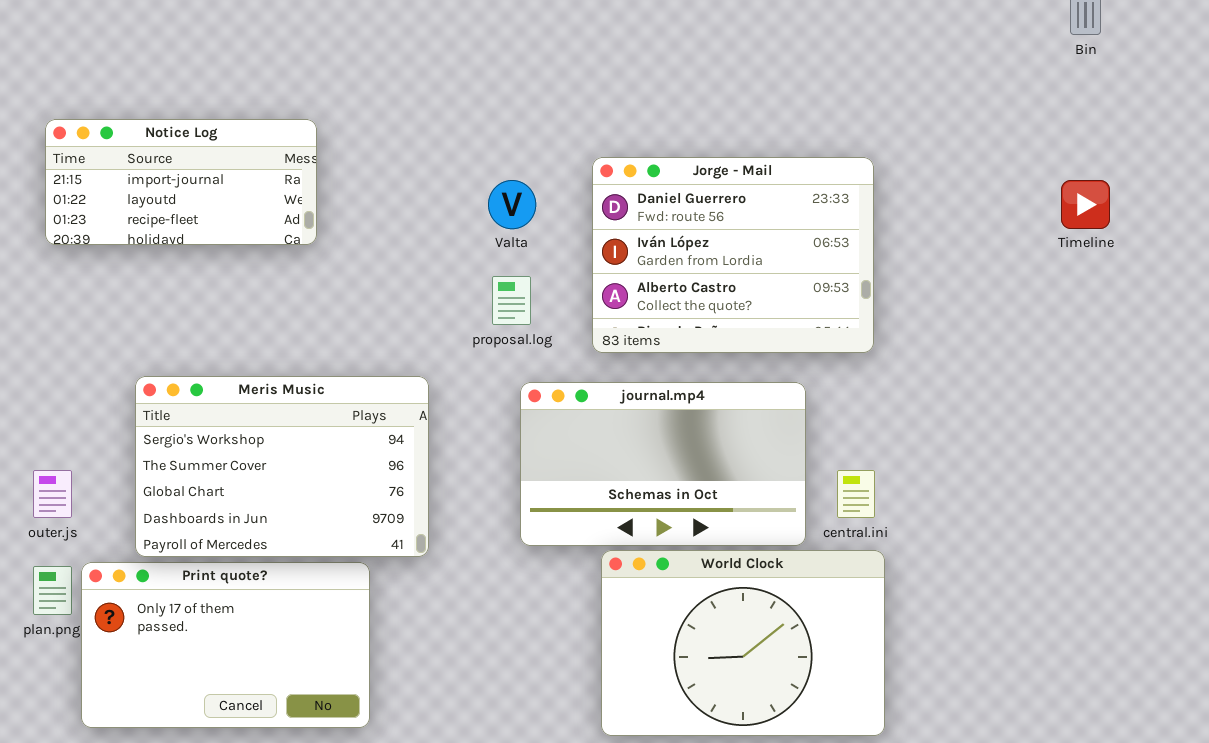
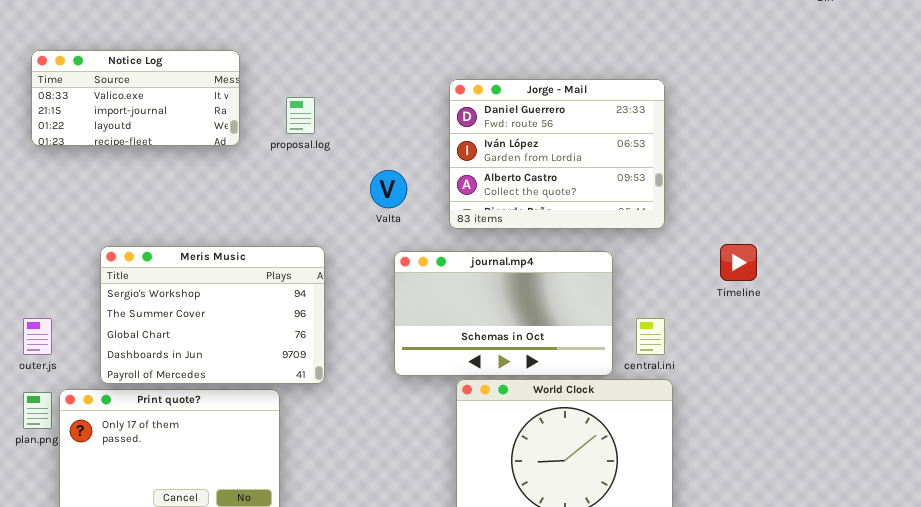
Notice Log: [45,119,317,245] -> [31,50,240,146], scrolled up 1 row
Valta: [488,180,536,229] -> [370,170,407,208], moved
Timeline: [1061,180,1110,229] -> [720,244,757,281], moved
proposal.log: [492,276,531,325] -> [286,97,315,134], moved

